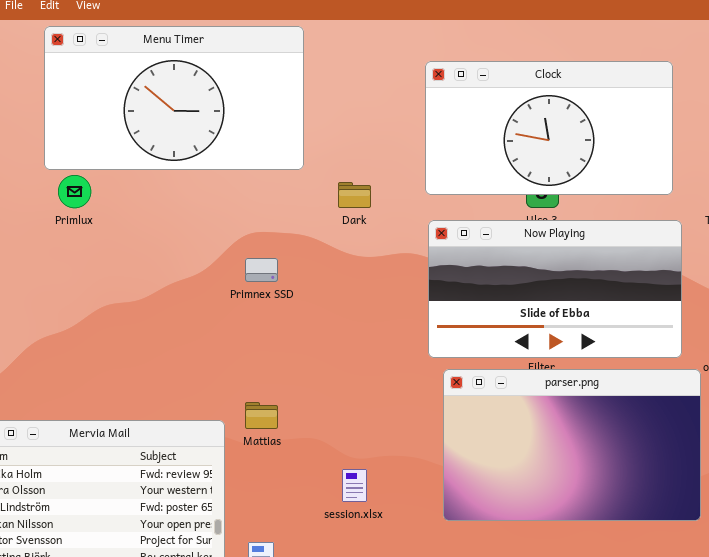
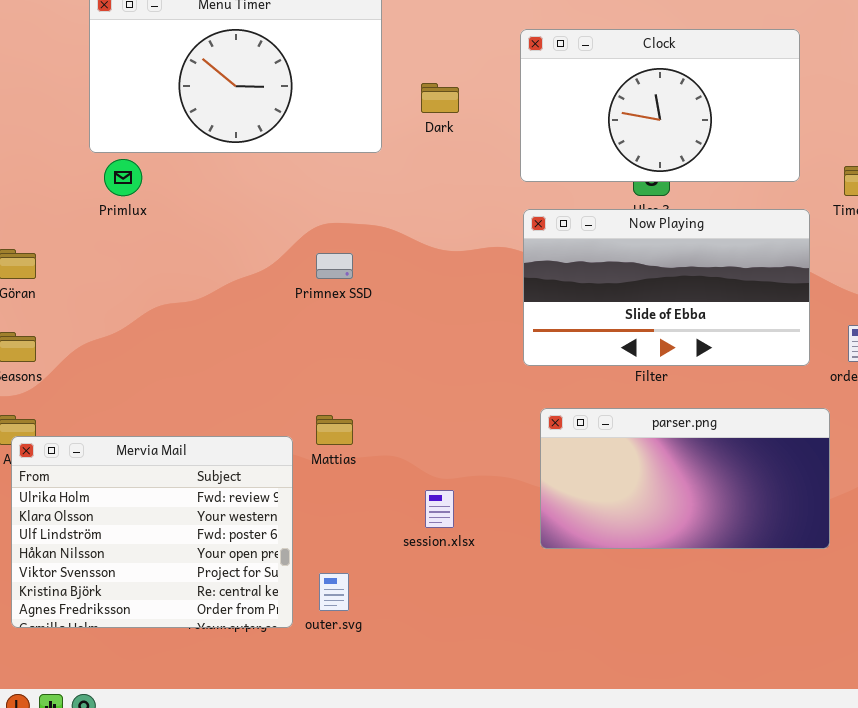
Dark: [338,182,371,208] -> [421,83,459,113], moved
parser.png: [443,369,701,521] -> [540,408,830,549], resized

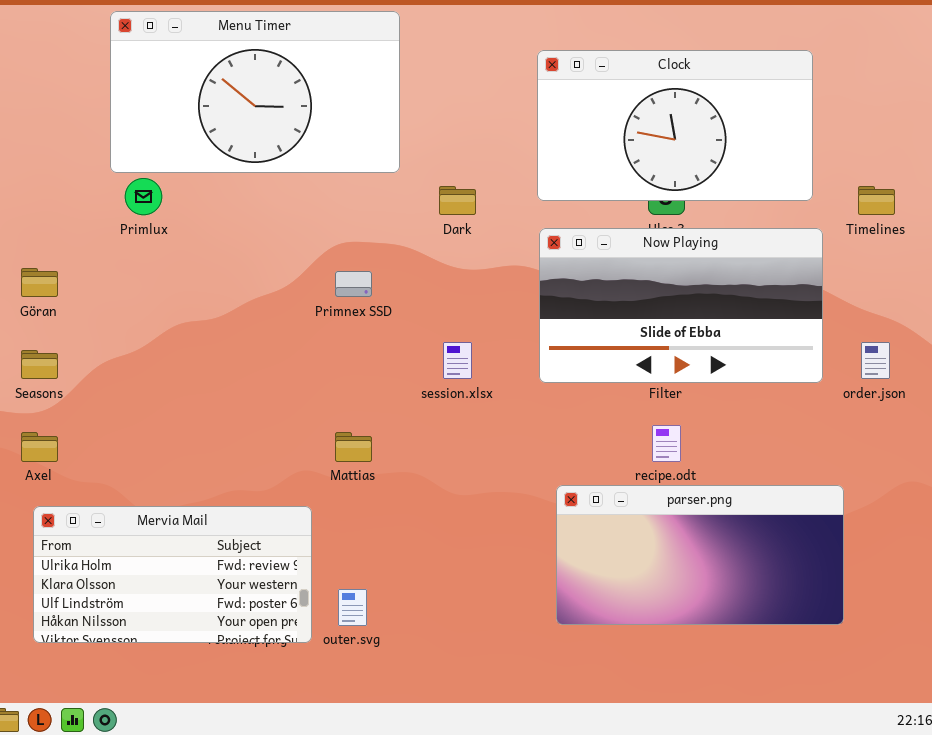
Dark: [421,83,459,113] -> [439,186,476,215], moved
parser.png: [540,408,830,549] -> [556,485,844,625], moved
Mervia Mail: [11,436,293,628] -> [33,506,312,643], resized
session.xlsx: [425,490,454,528] -> [443,342,472,379], moved

